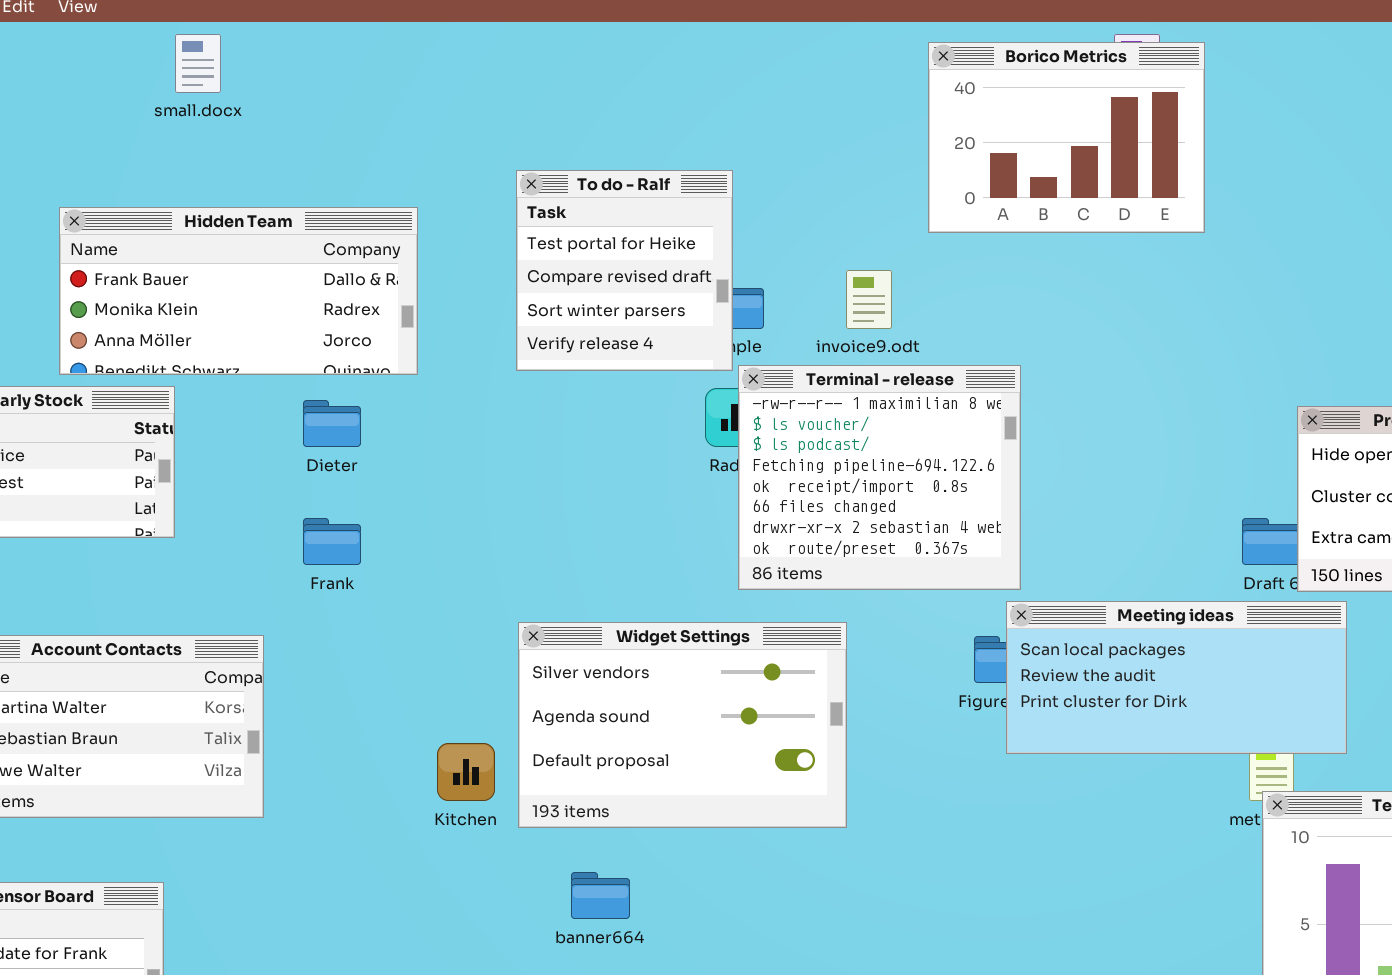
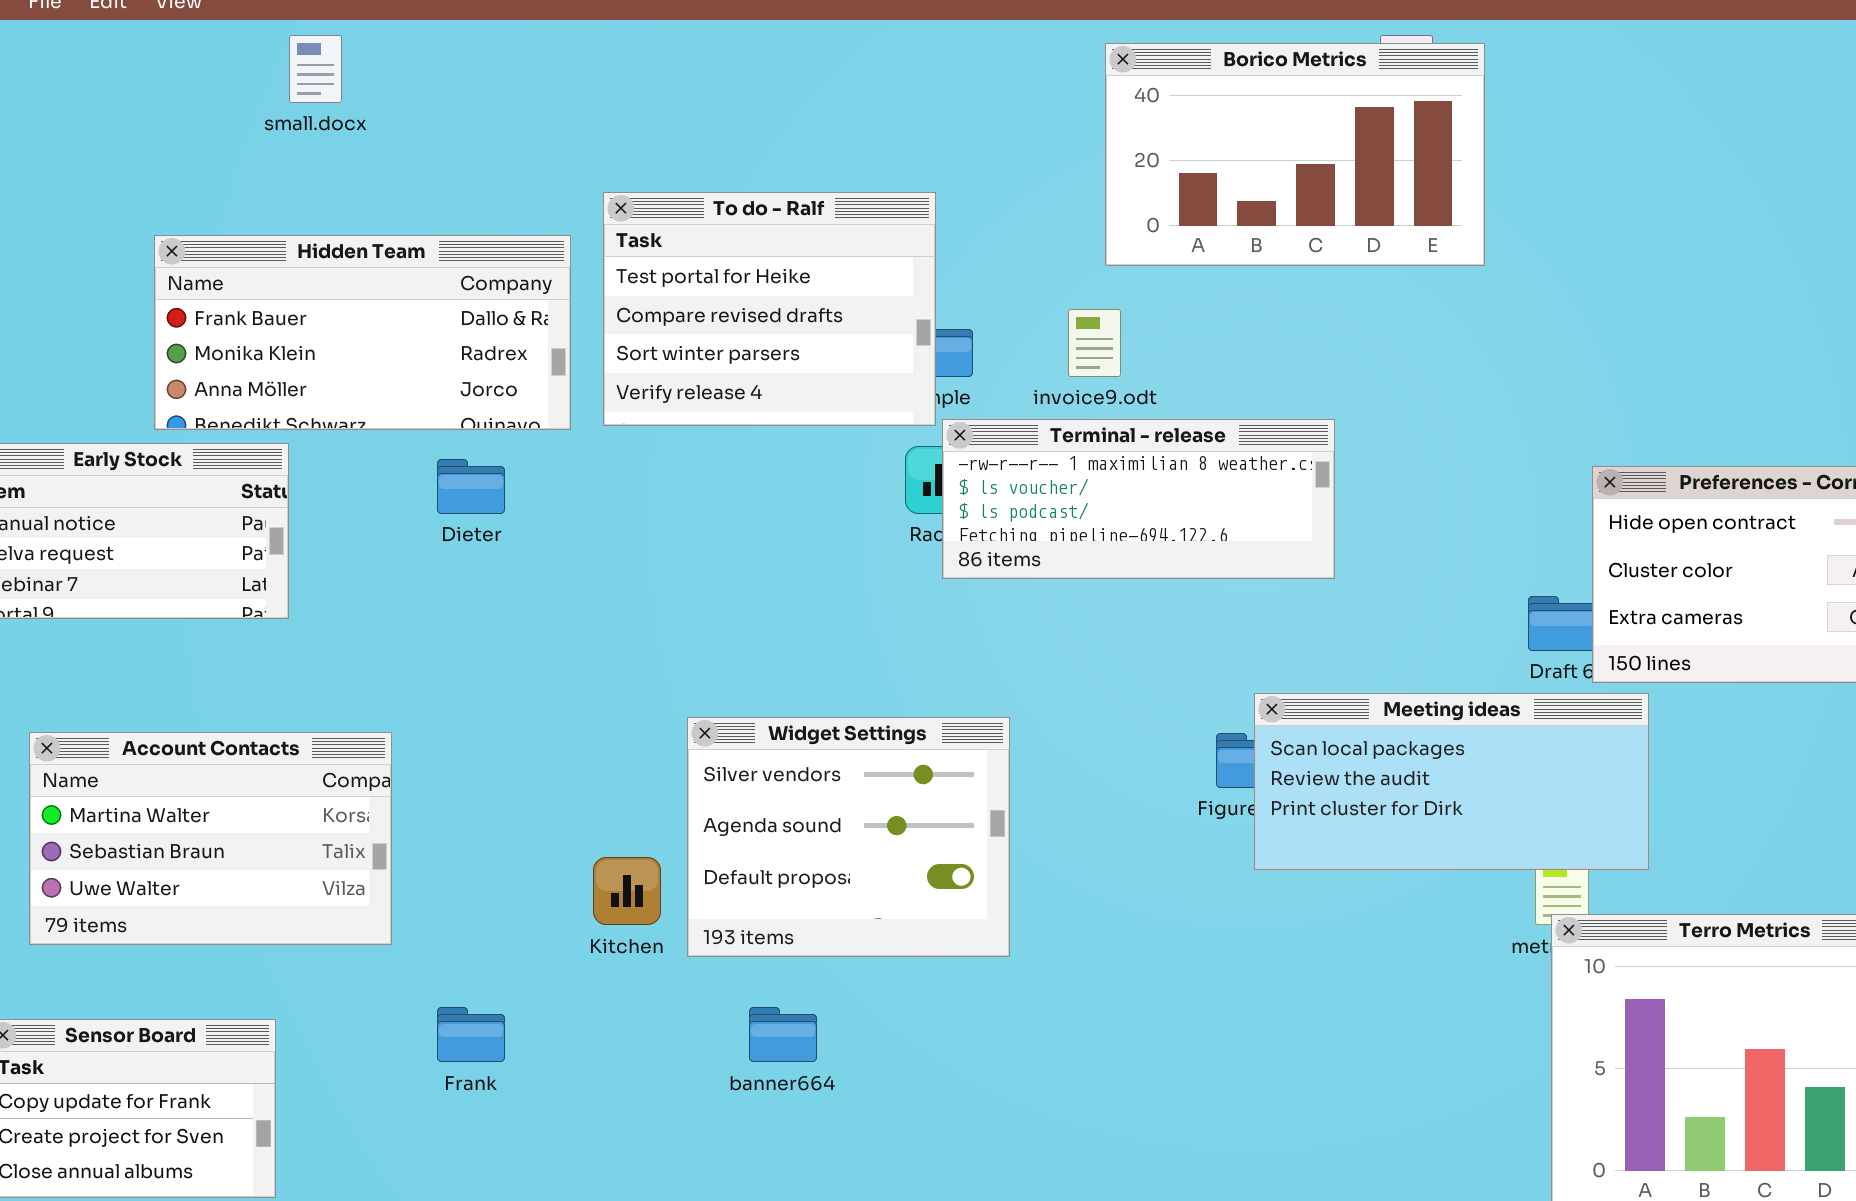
Borico Metrics: [928,42,1205,233] -> [1105,43,1485,266], resized
To do - Ralf: [516,170,733,371] -> [603,192,936,426], resized
Terminal - release: [738,365,1021,590] -> [942,419,1335,579], resized
Frank: [303,518,361,565] -> [437,1007,505,1062], moved
Widget Settings: [518,622,847,828] -> [687,717,1010,957], resized

